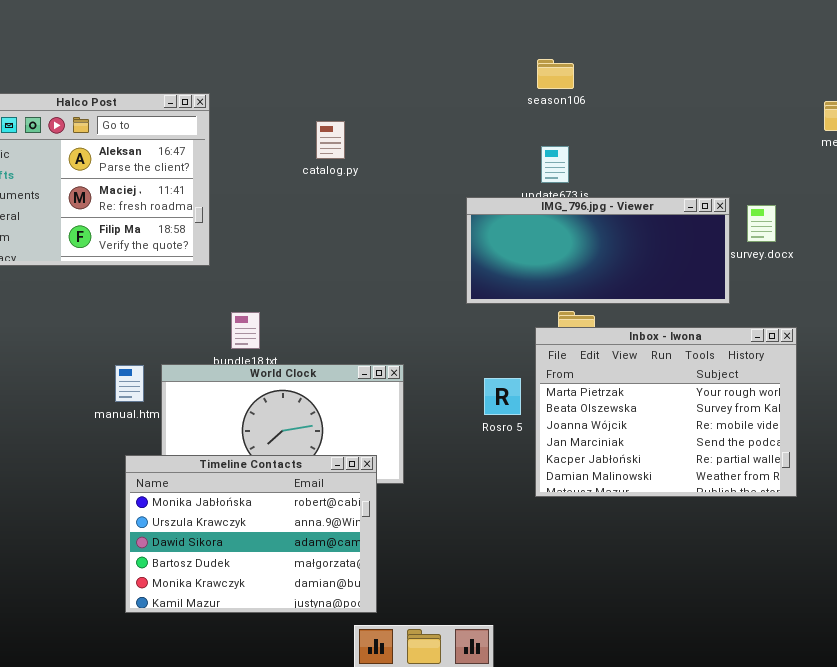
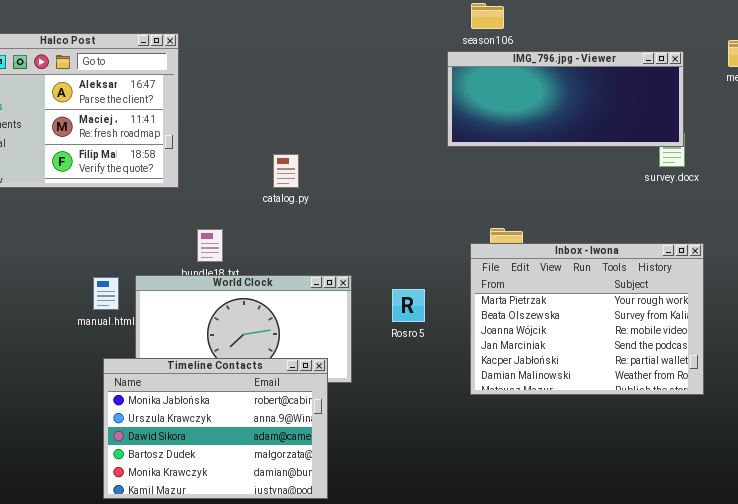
catalog.py: [316,121,345,159] -> [273,154,299,188], moved
IMG_796.jpg - Viewer: [466,197,730,304] -> [447,51,684,147], moved
Rosro 5: [484,378,521,415] -> [392,289,425,322], moved

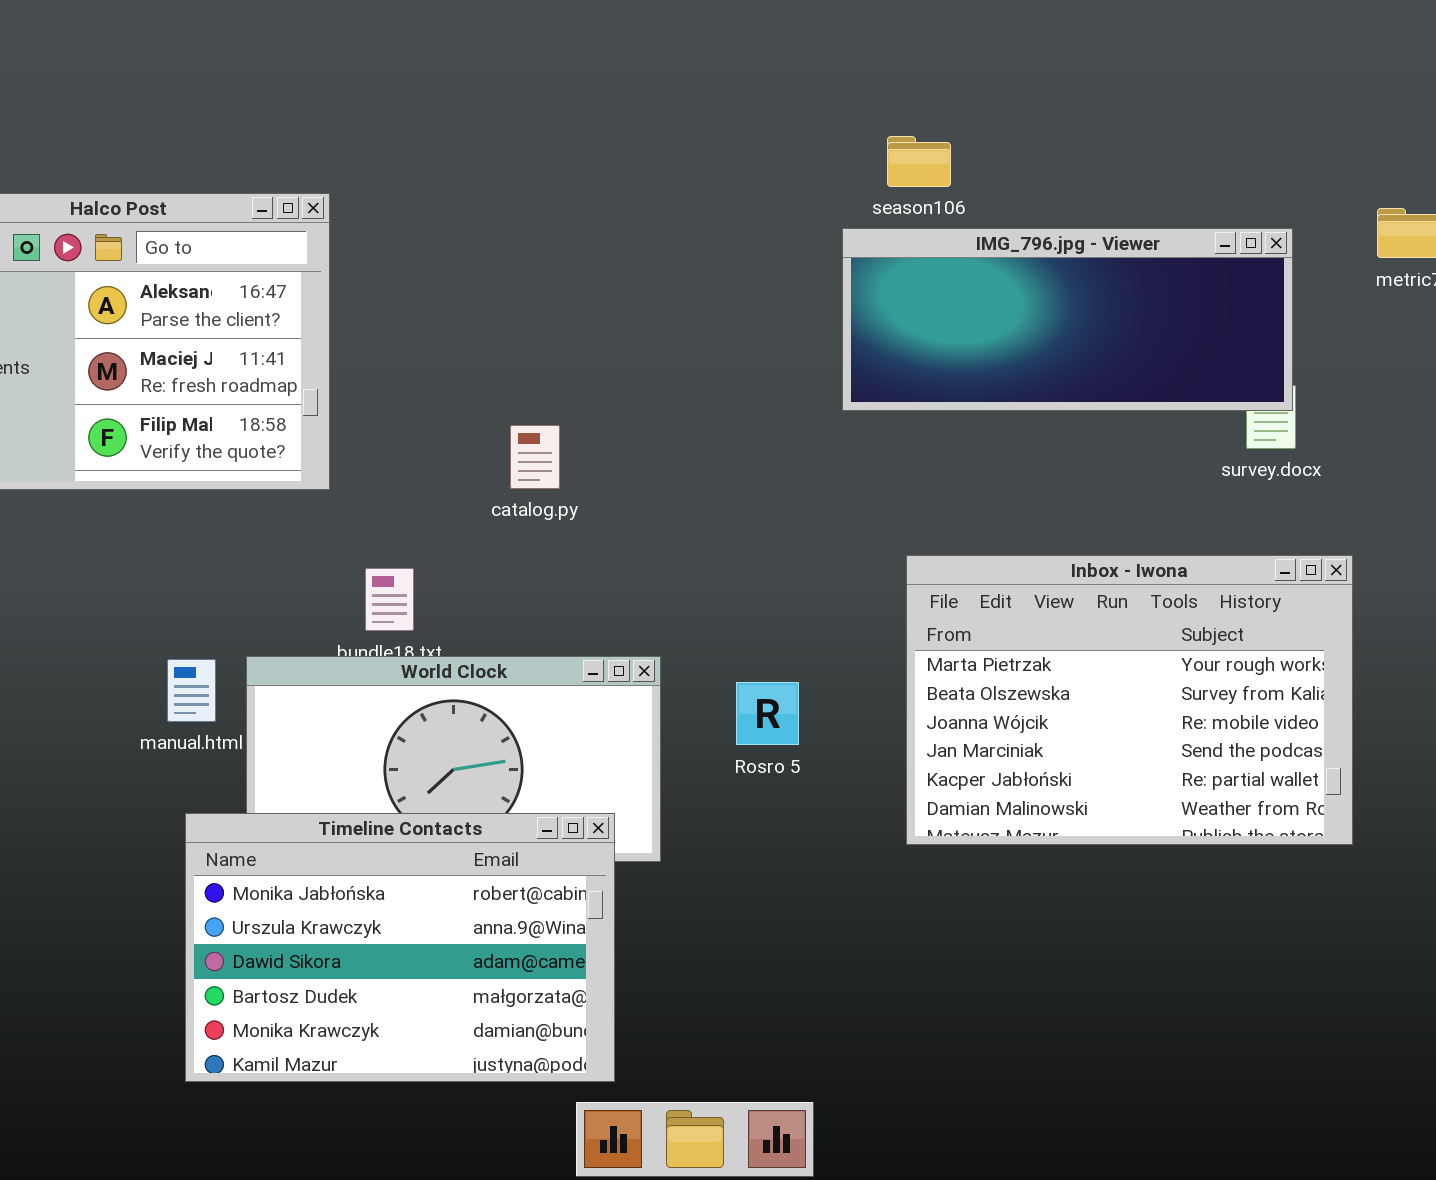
Inbox - Iwona: [470,243,704,395] -> [906,555,1353,845], moved

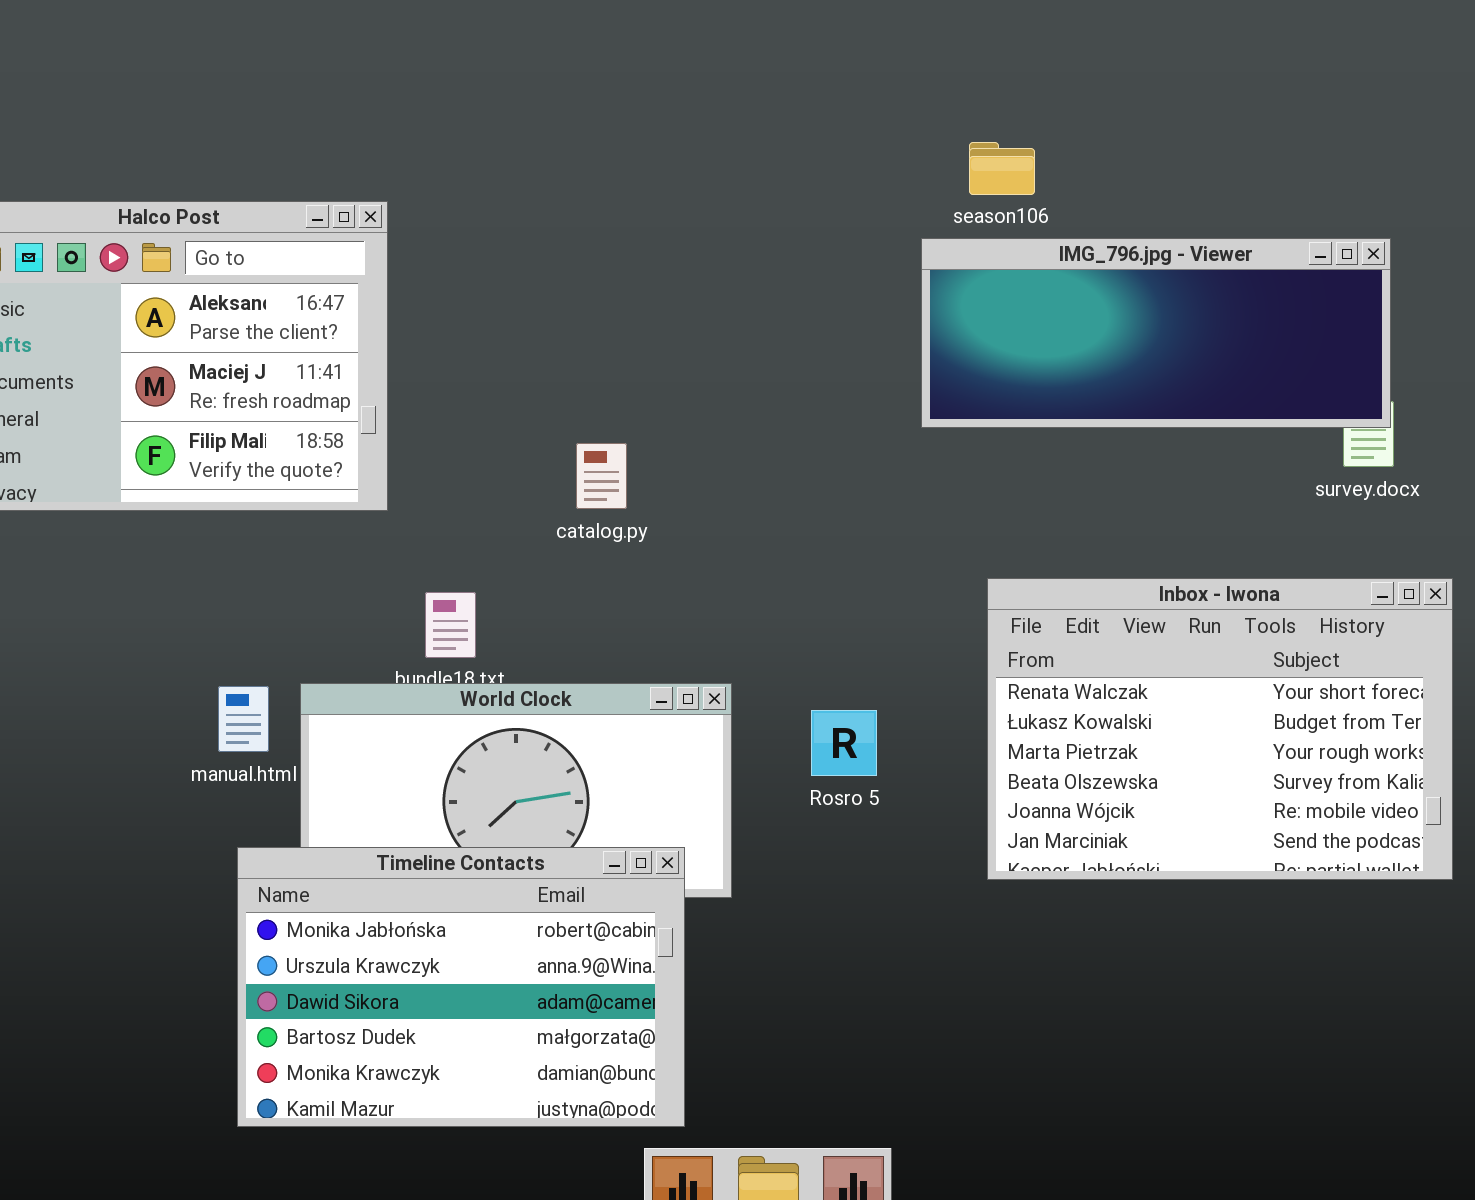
Inbox - Iwona: [906,555,1353,845] -> [987,578,1453,880], scrolled up 2 rows

